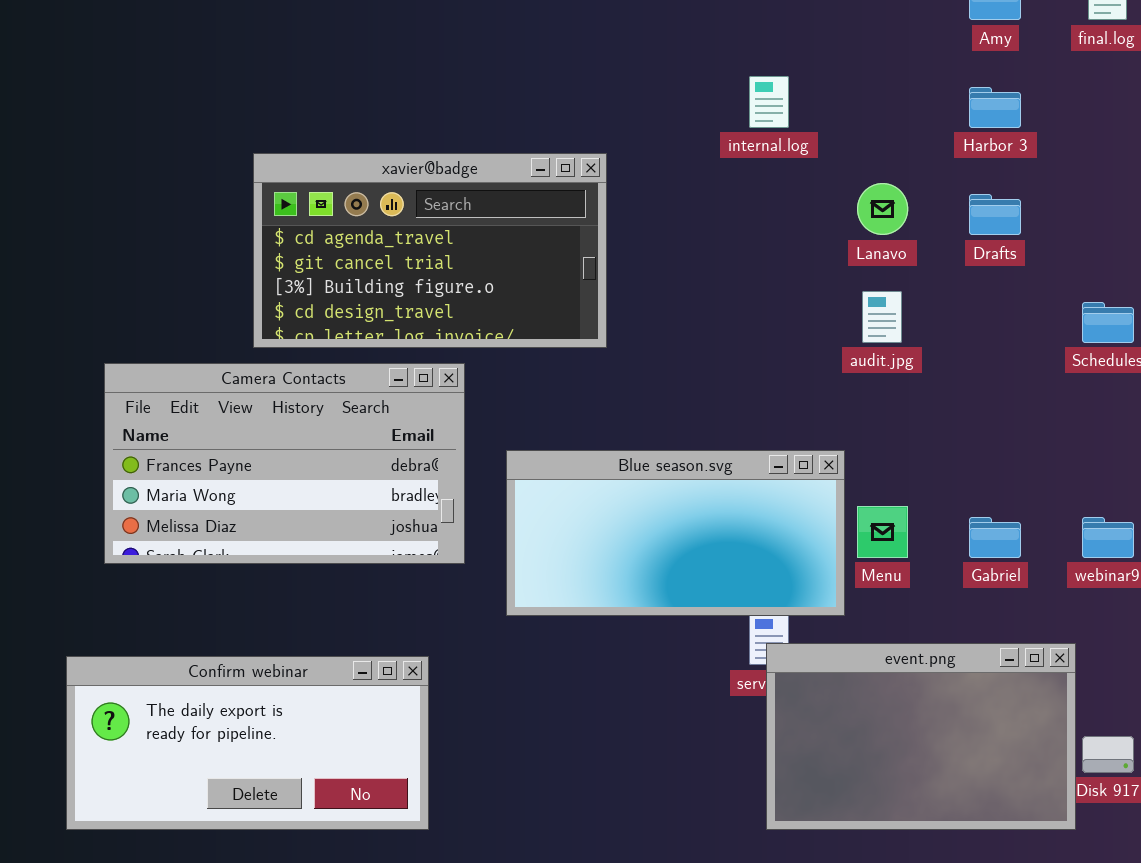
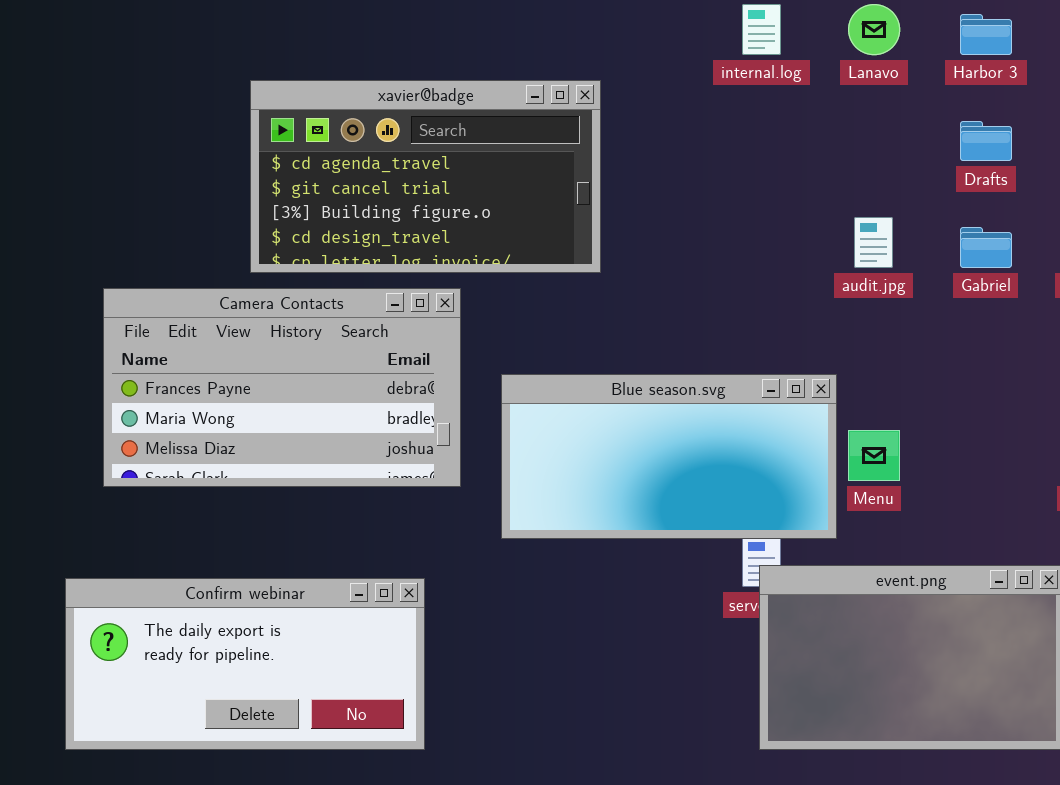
Lanavo: [857,183,908,235] -> [848,4,900,55], moved
Gabriel: [969,517,1021,558] -> [960,227,1012,268], moved

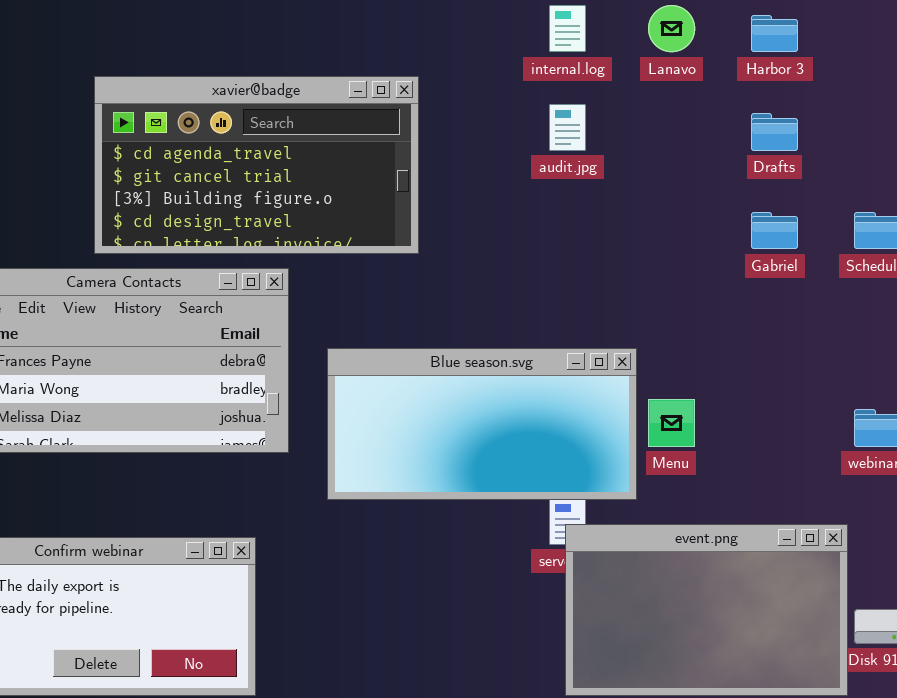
audit.jpg: [854,217,893,268] -> [549,104,586,151], moved

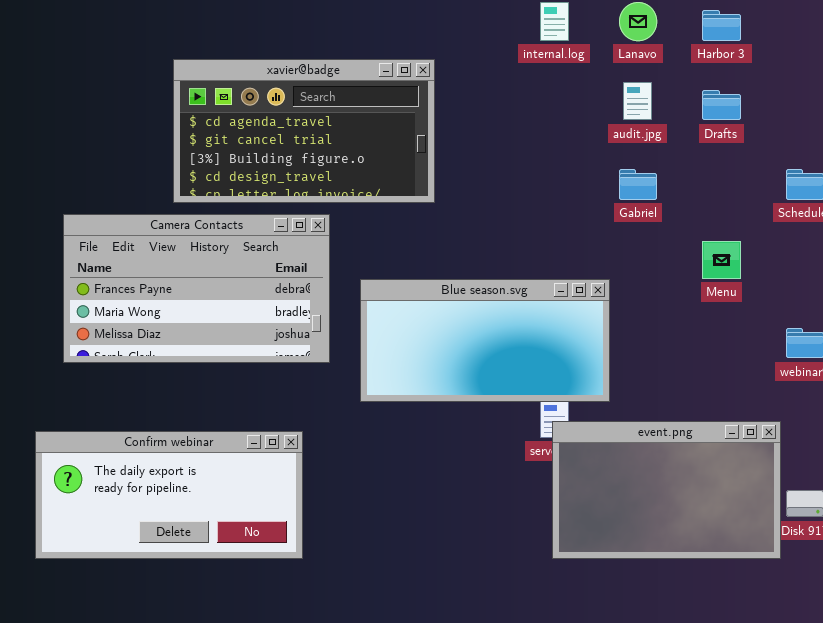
audit.jpg: [549,104,586,151] -> [623,82,652,120], moved
Gabriel: [751,212,798,249] -> [619,169,657,200], moved
Menu: [648,399,695,447] -> [702,241,741,279], moved

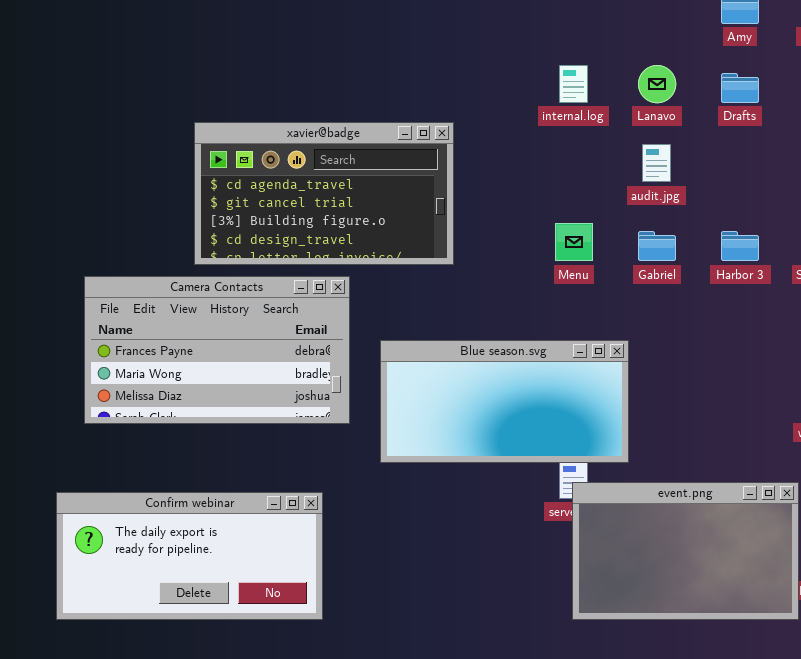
Harbor 3: [702,10,741,41] -> [721,231,759,261], moved
Drafts: [702,90,741,120] -> [721,73,759,103], moved
Menu: [702,241,741,279] -> [555,223,593,261], moved

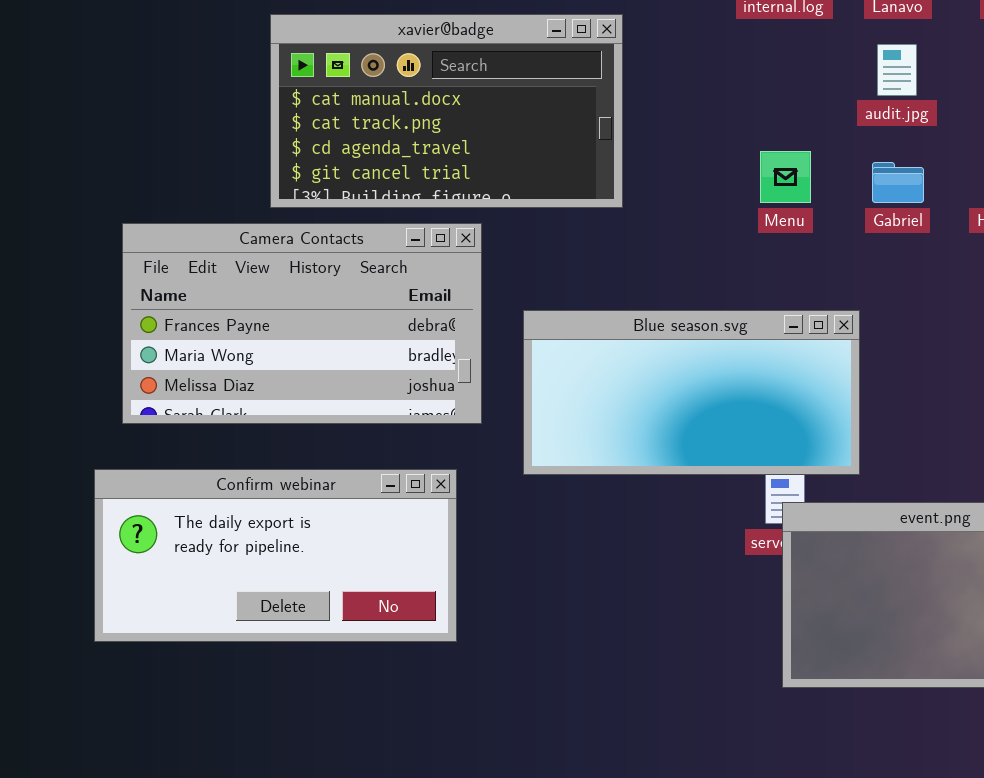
xavier@badge: [194,122,454,265] -> [270,14,623,208], scrolled up 2 rows
Confirm webinar: [56,492,323,620] -> [94,469,457,642], moved

